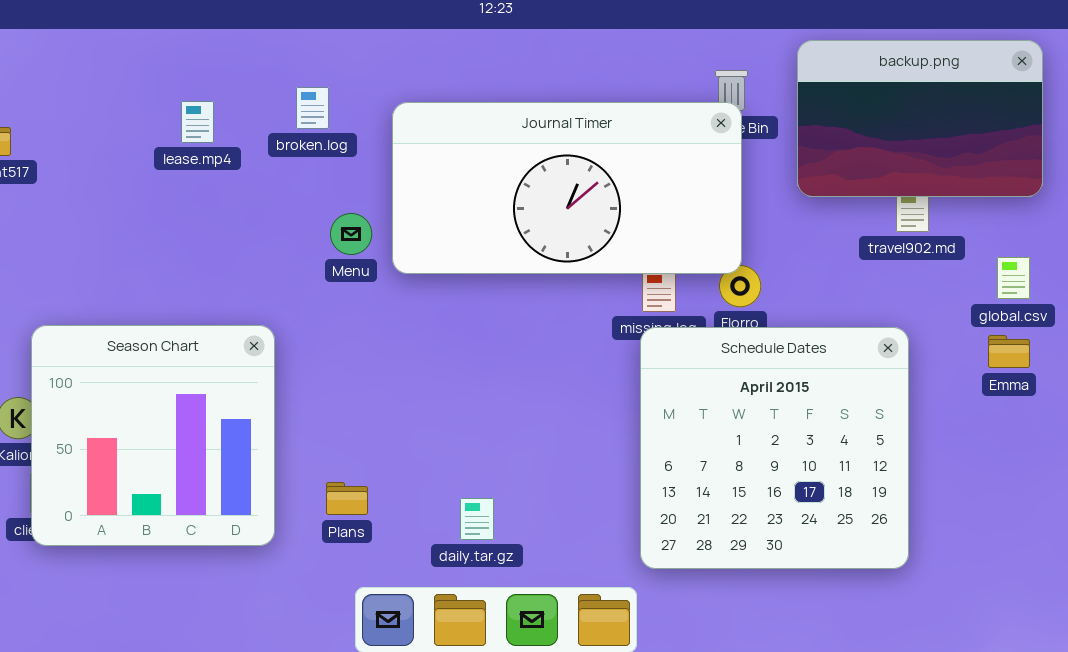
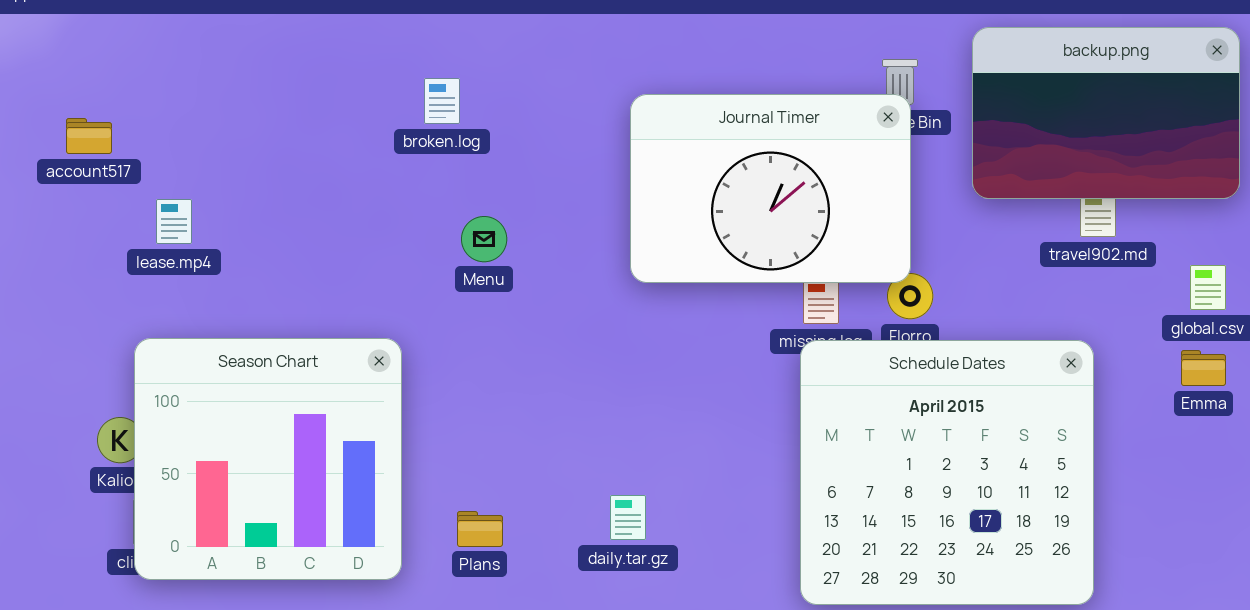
lease.mp4: [181,101,214,143] -> [156,199,192,244], moved
Journal Timer: [392,102,742,274] -> [630,94,911,283], resized
daily.tar.gz: [460,498,494,540] -> [610,495,646,540], moved

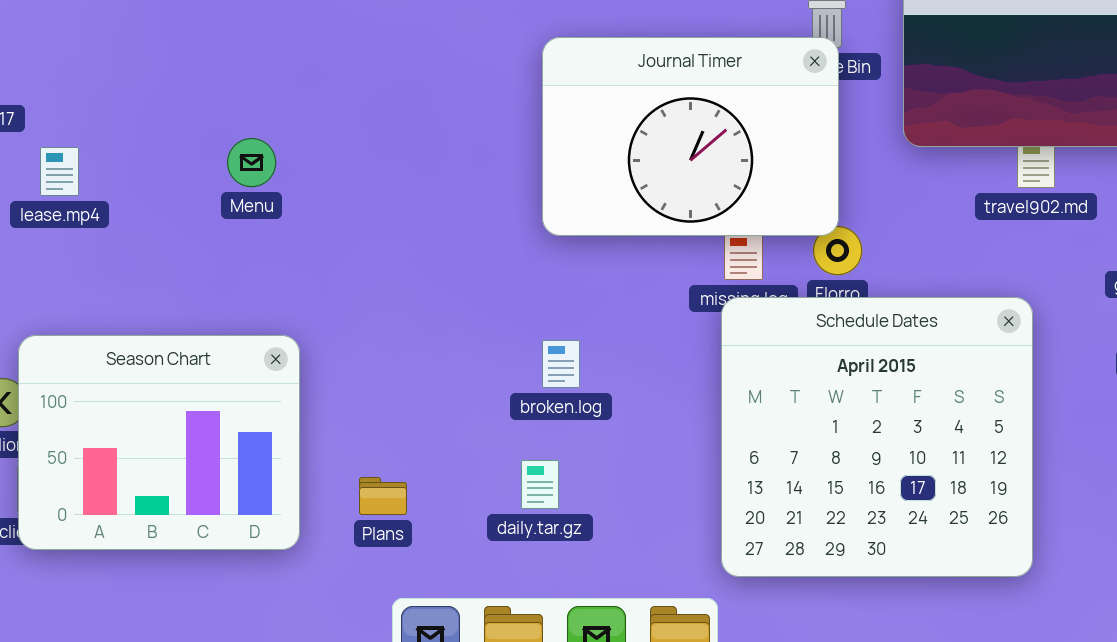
broken.log: [424,78,460,124] -> [542,340,580,388], moved
Menu: [461,216,507,262] -> [227,138,276,187], moved
Season Chart: [134,338,402,580] -> [18,335,300,550], resized

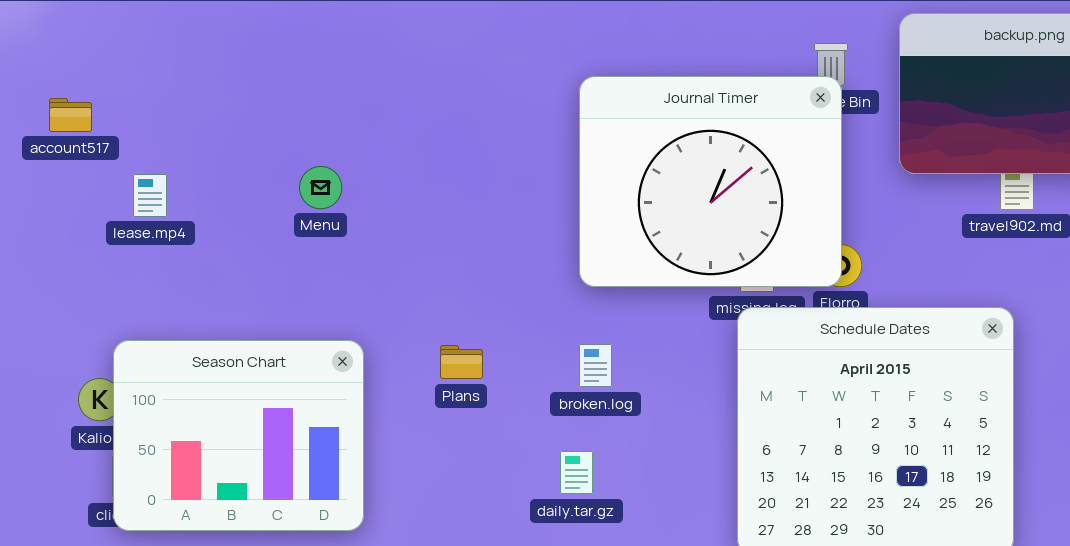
Journal Timer: [542,37,839,236] -> [579,76,842,287], resized
Plans: [359,477,407,515] -> [440,345,483,379], moved

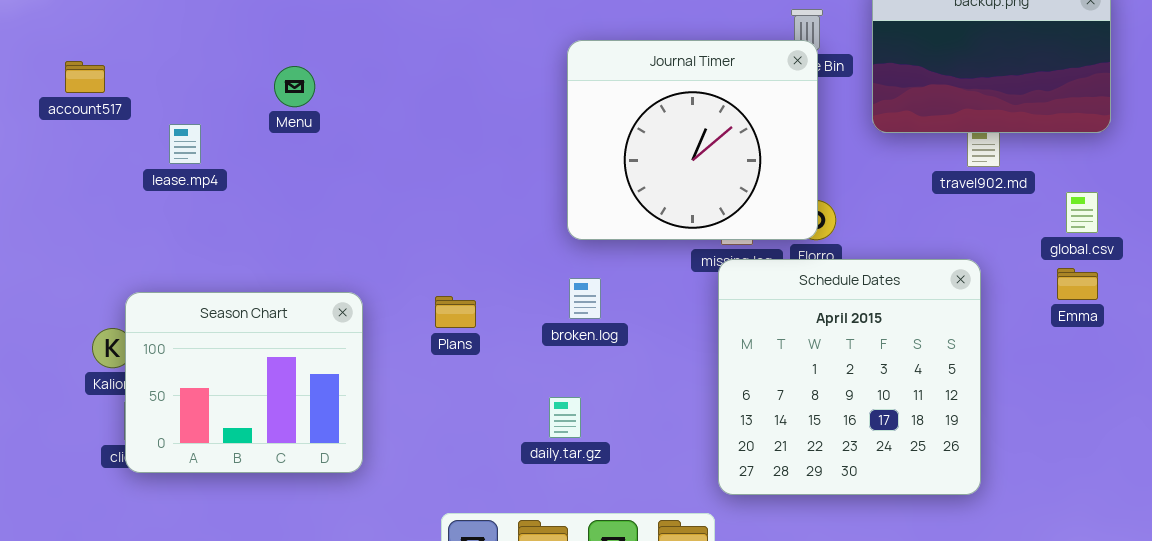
Menu: [299,166,342,209] -> [274,66,315,107], moved
lease.mp4: [133,174,167,217] -> [169,124,201,164], moved
broken.log: [579,344,612,387] -> [569,278,601,319], moved

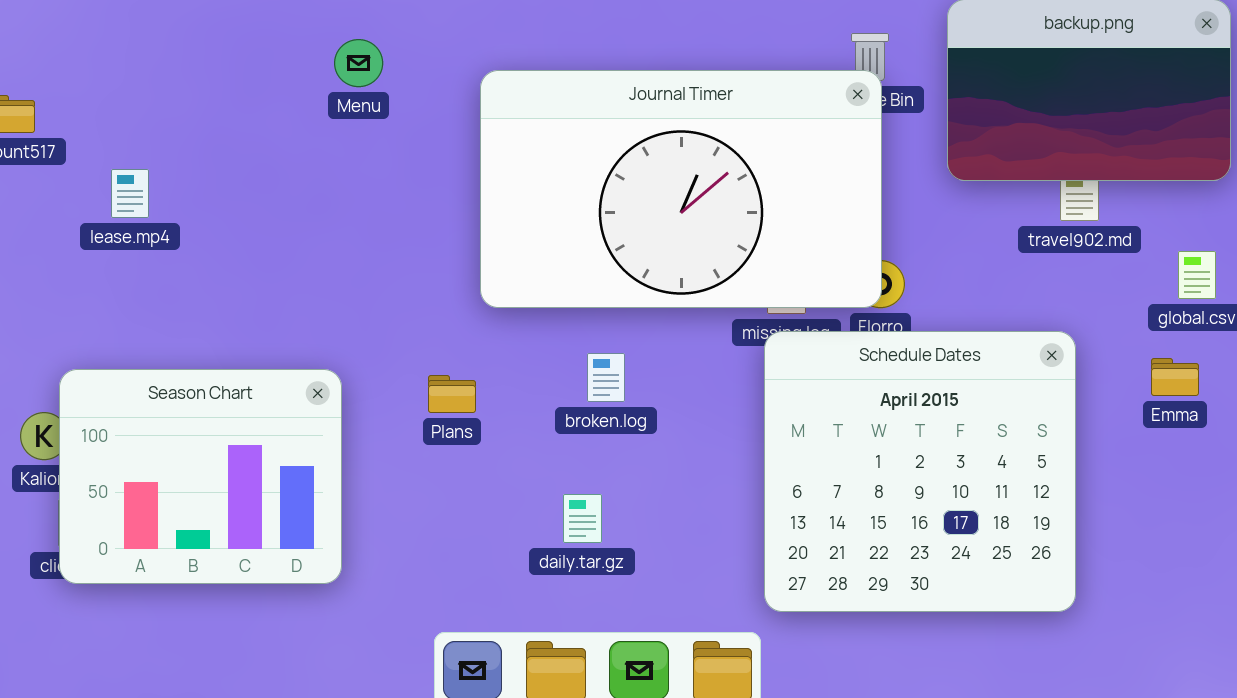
Journal Timer: [567,40,818,240] -> [480,70,882,308], resized
Menu: [274,66,315,107] -> [334,39,383,87], moved
Emma: [1057,268,1098,300] -> [1151,358,1199,396], moved

